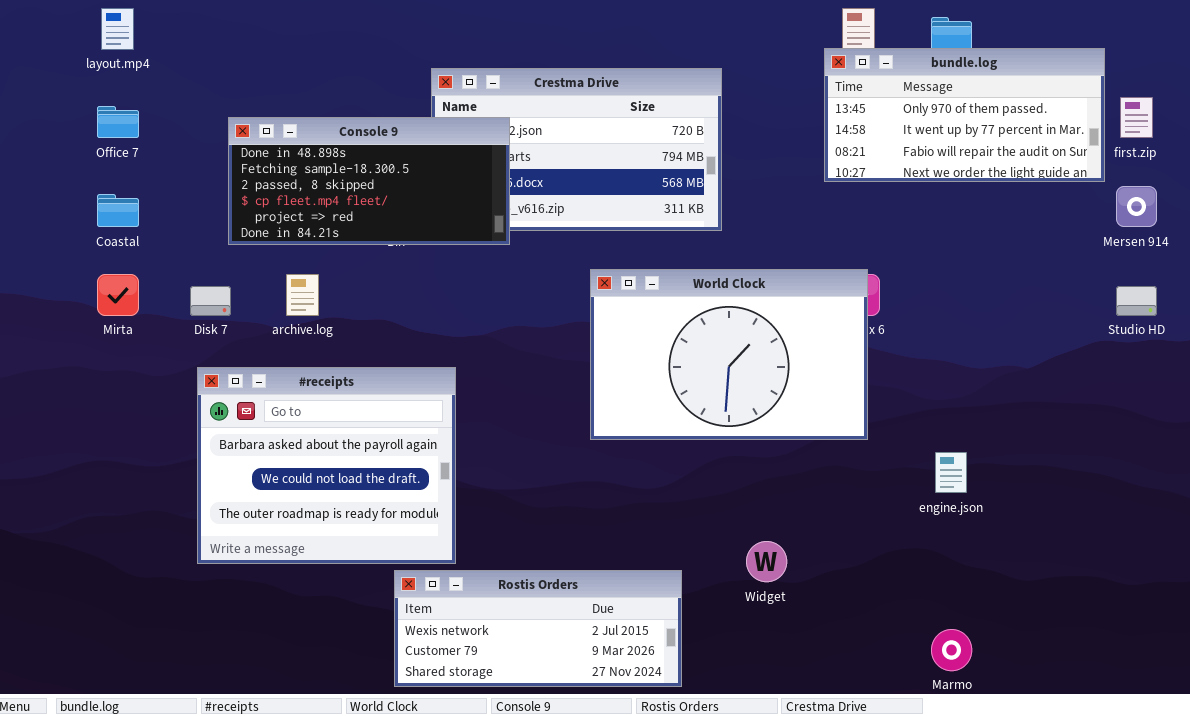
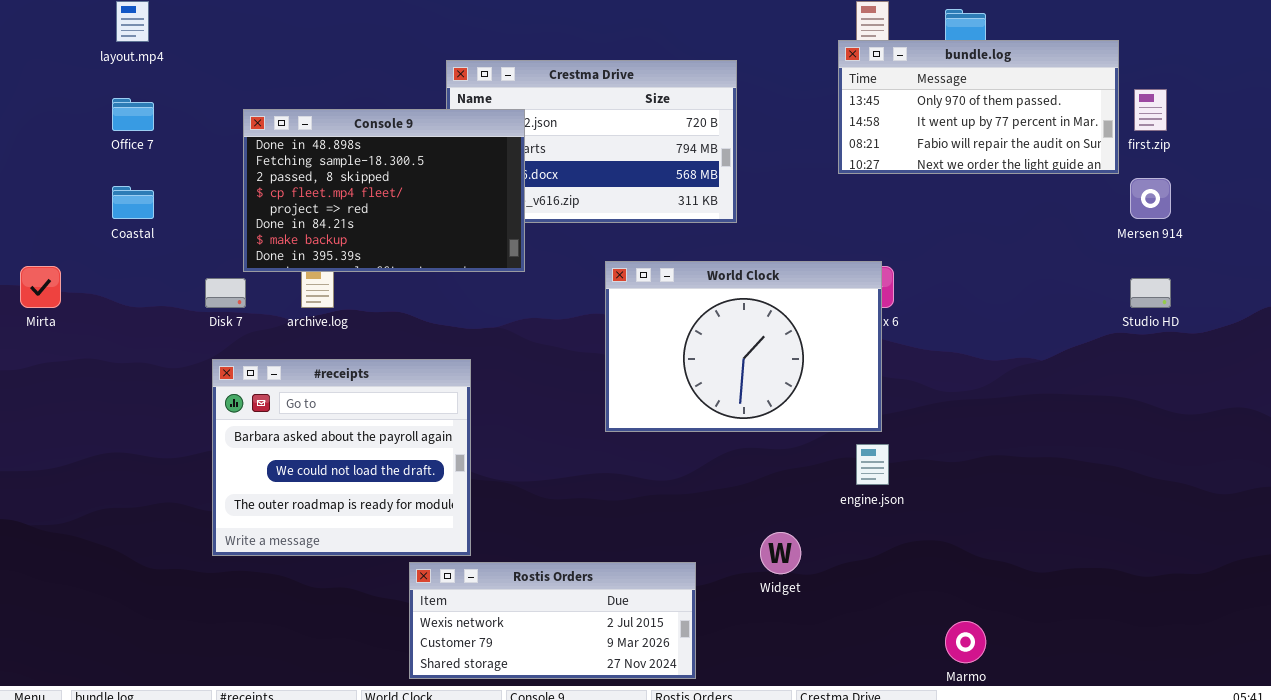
Console 9: [228,117,510,245] -> [243,109,525,272], resized
Mirta: [97,274,139,316] -> [20,266,61,308], moved
engine.json: [935,452,967,493] -> [856,444,889,485], moved

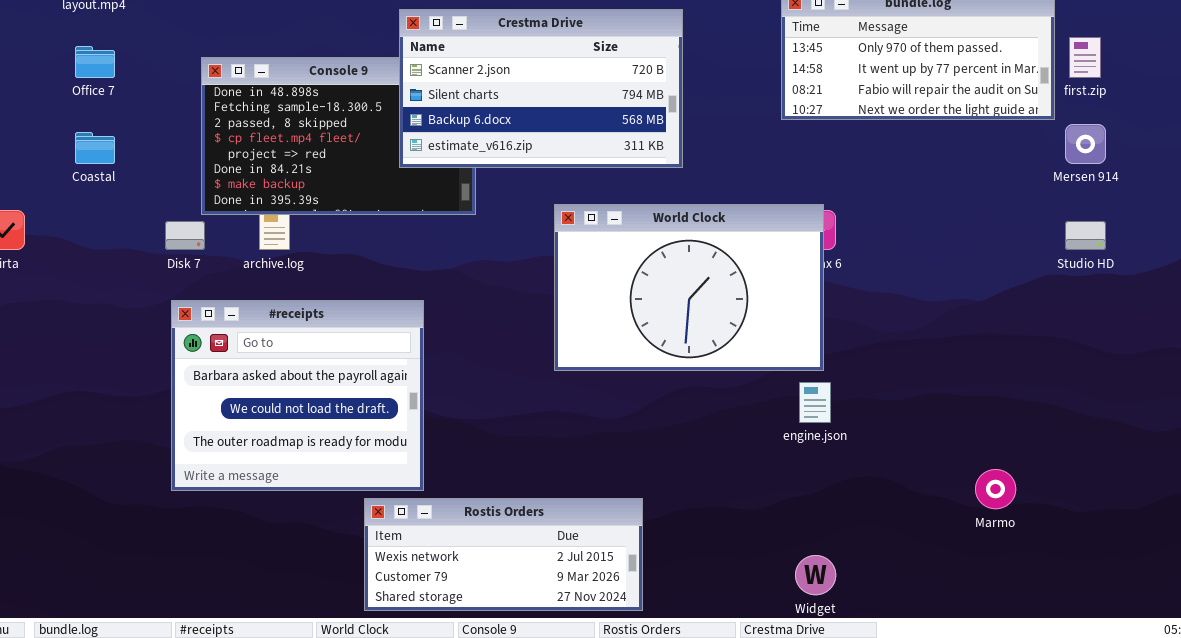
Crestma Drive: [446,60,737,223] -> [399,9,683,168], raised
Widget: [760,532,801,574] -> [795,555,836,595], moved
Marmo: [945,621,986,663] -> [975,469,1016,509], moved

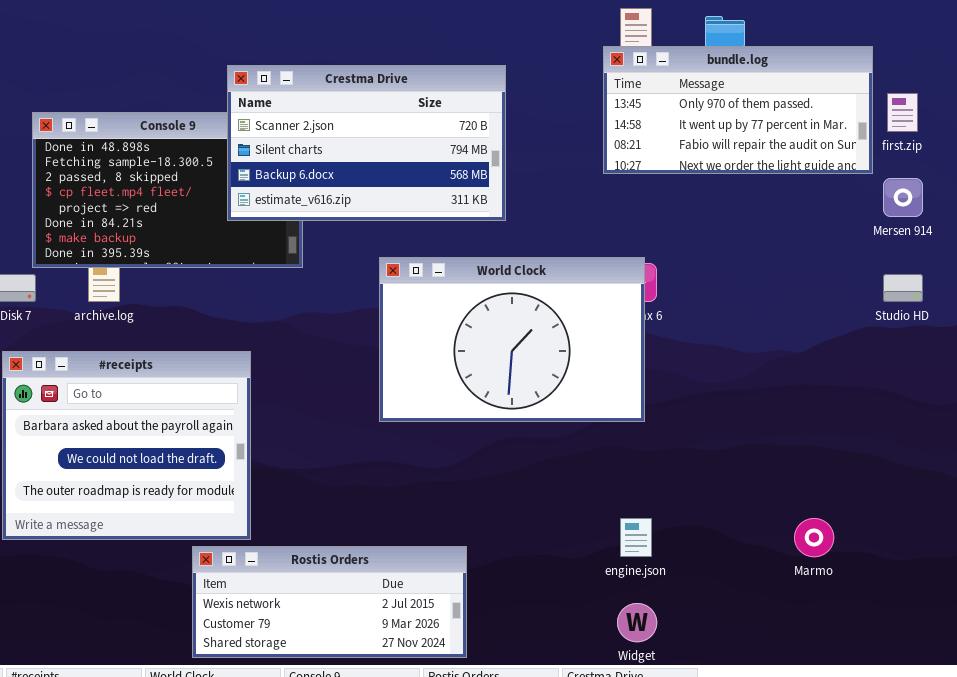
engine.json: [799,382,831,423] -> [620,518,652,557], moved

